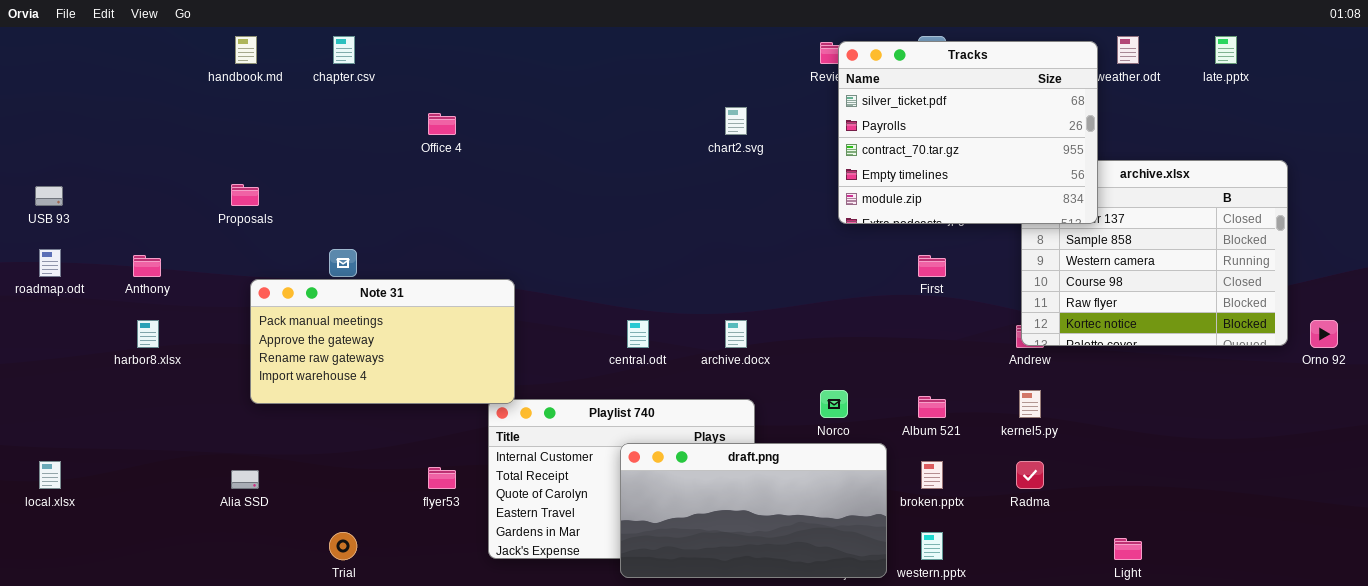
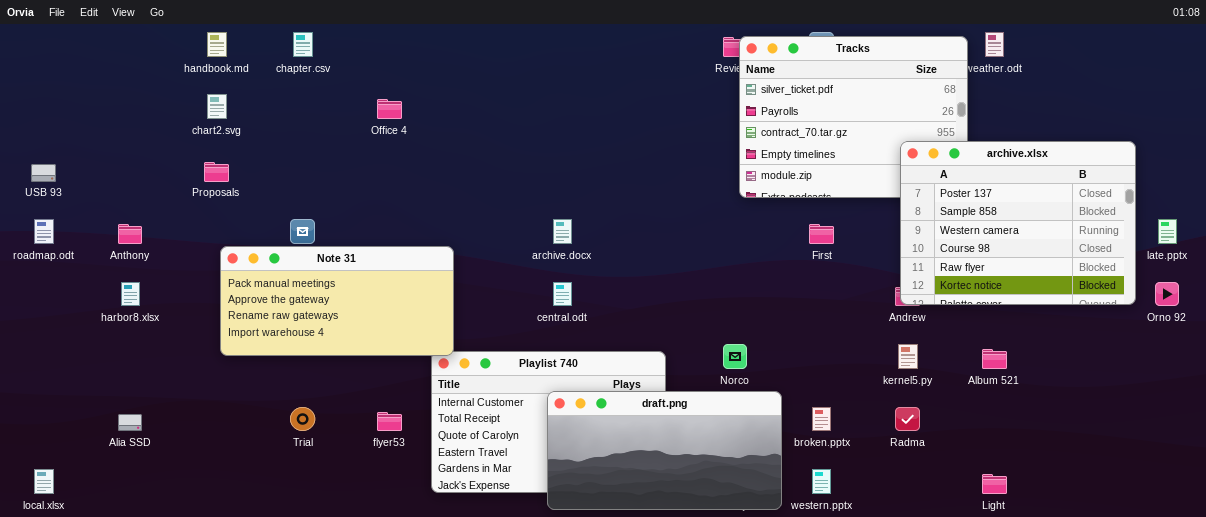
late.pptx: [1215,36,1237,64] -> [1158,219,1177,244], moved
chart2.svg: [725,107,747,135] -> [207,94,227,119], moved
archive.xlsx: [1021,160,1288,346] -> [900,141,1136,305], raised
archive.docx: [725,320,747,348] -> [553,219,572,244], moved
Album 521: [918,396,946,418] -> [982,349,1007,369], moved
local.xlsx: [39,461,61,489] -> [34,469,54,494], moved
Alia SSD: [231,470,259,489] -> [118,414,142,431], moved
Trial: [329,532,357,560] -> [290,407,315,431], moved

